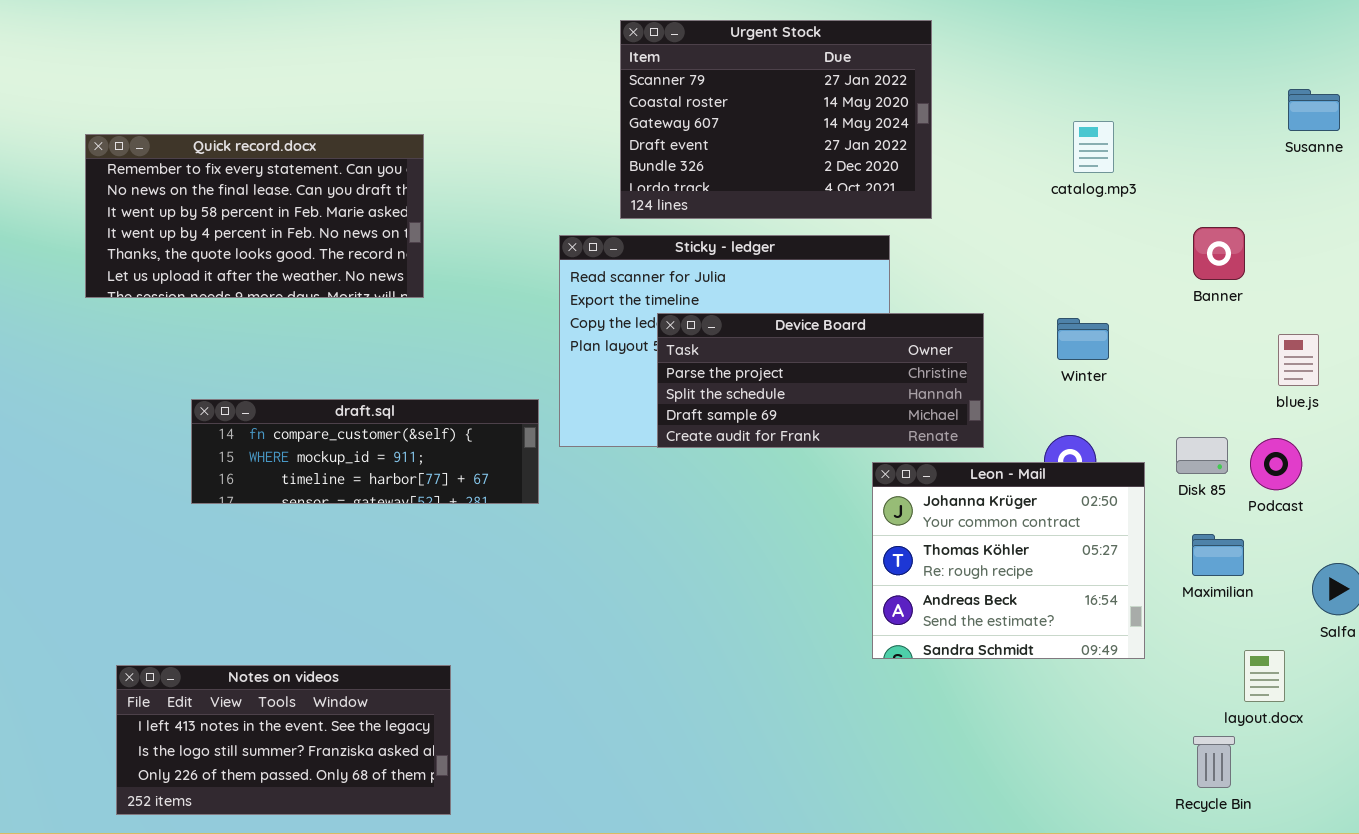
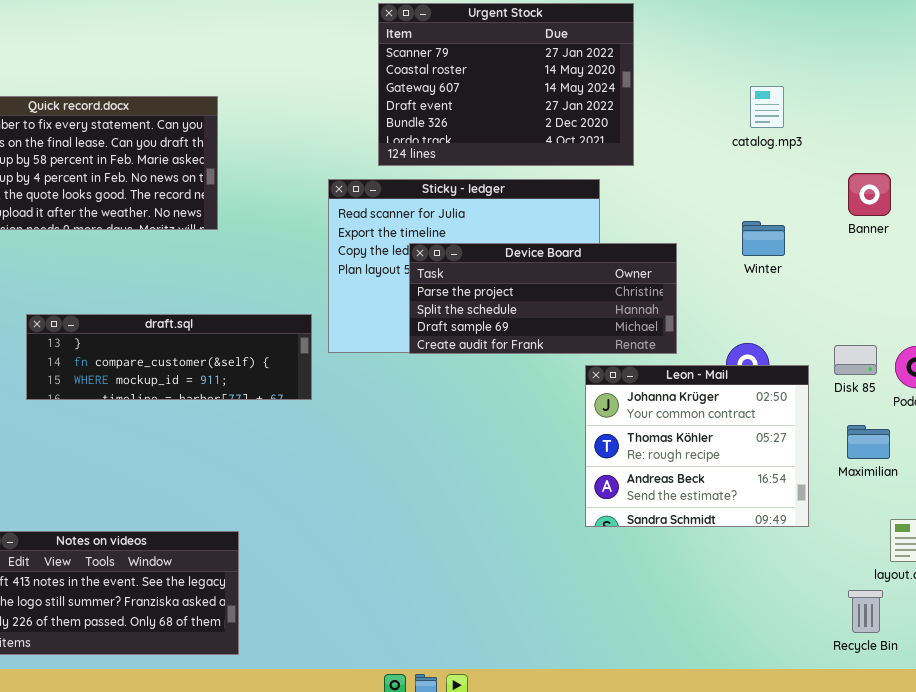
Winter: [1057,318,1109,360] -> [742,221,785,256], moved
draft.sql: [191,399,539,504] -> [26,314,312,400], scrolled up 1 row

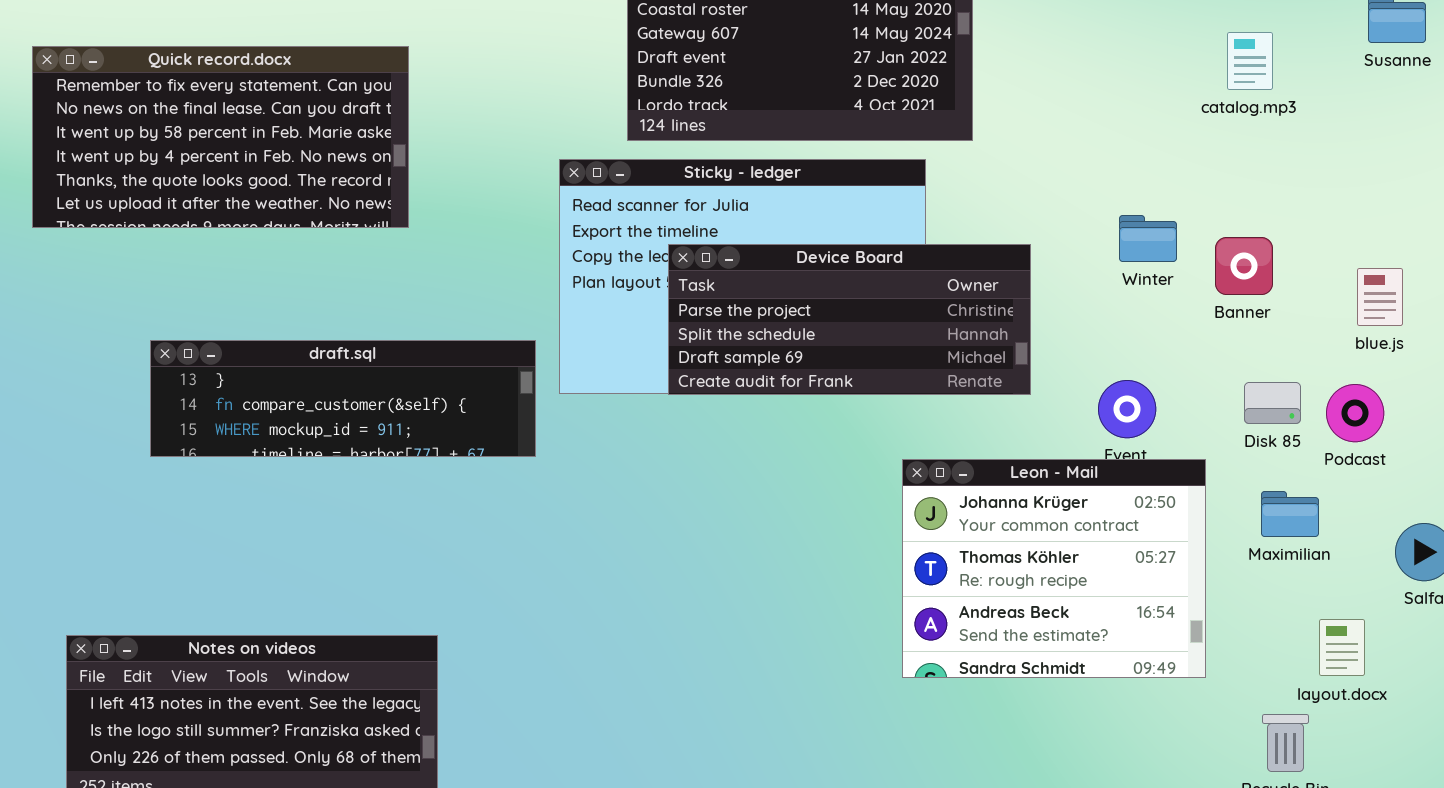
catalog.mp3: [750,86,784,128] -> [1227,32,1273,90], moved
Banner: [848,173,891,216] -> [1215,237,1273,295], moved
Leon - Mail: [585,365,809,527] -> [902,459,1206,678], moved

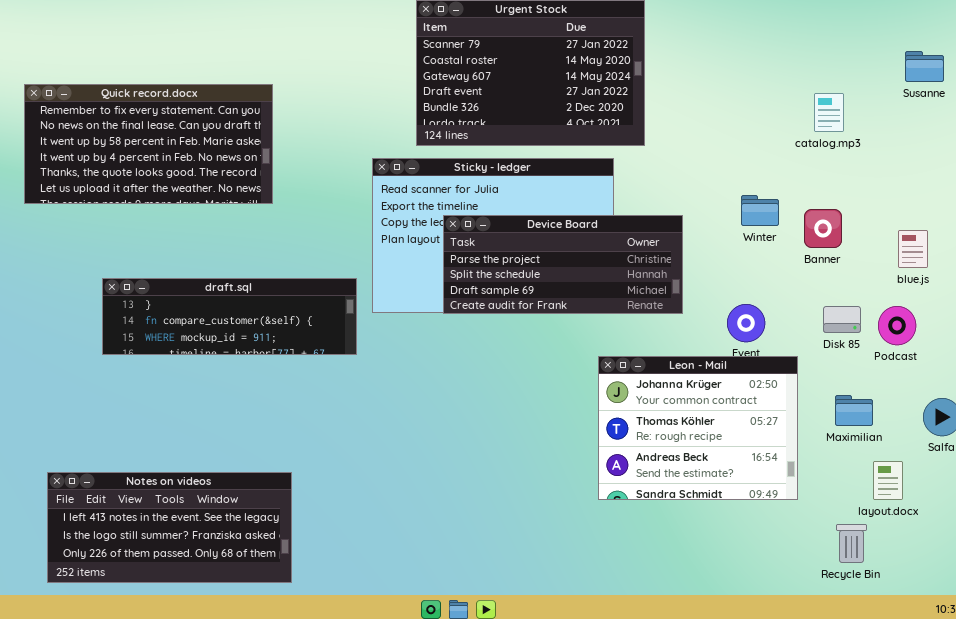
catalog.mp3: [1227,32,1273,90] -> [814,93,844,132], moved
Maximilian: [1261,491,1319,537] -> [835,395,873,426], moved

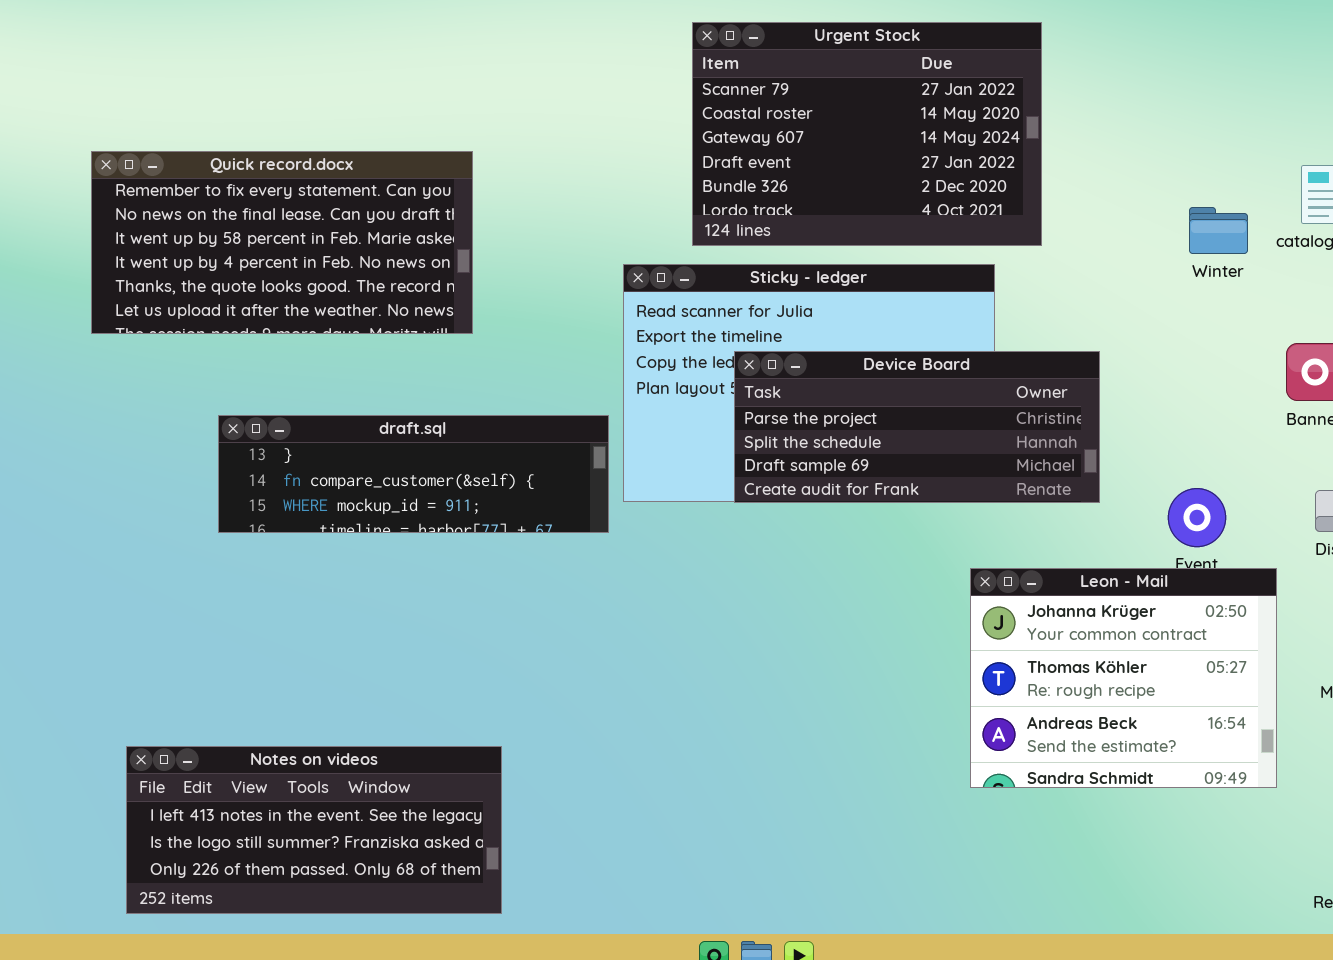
Winter: [741,195,779,226] -> [1189,207,1248,254], moved
draft.sql: [102,278,357,355] -> [218,415,609,533], moved

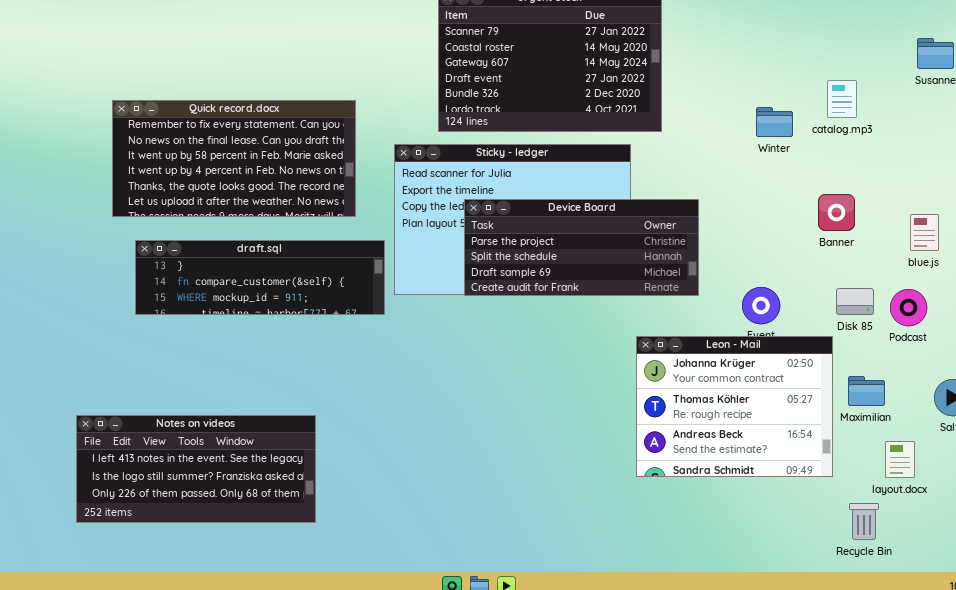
Quick record.docx: [91,151,473,334] -> [112,100,356,217], moved
Leon - Mail: [970,568,1277,788] -> [636,336,833,477], moved
Notes on videos: [126,746,502,914] -> [76,415,316,523], moved

